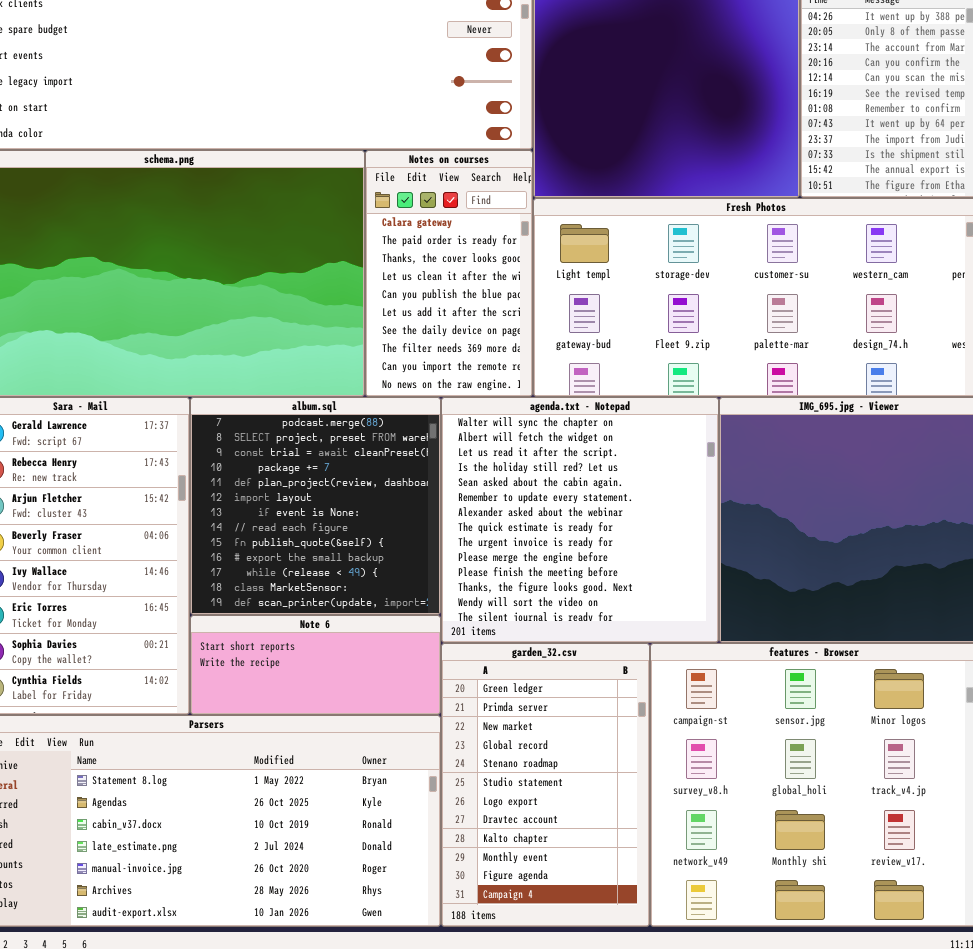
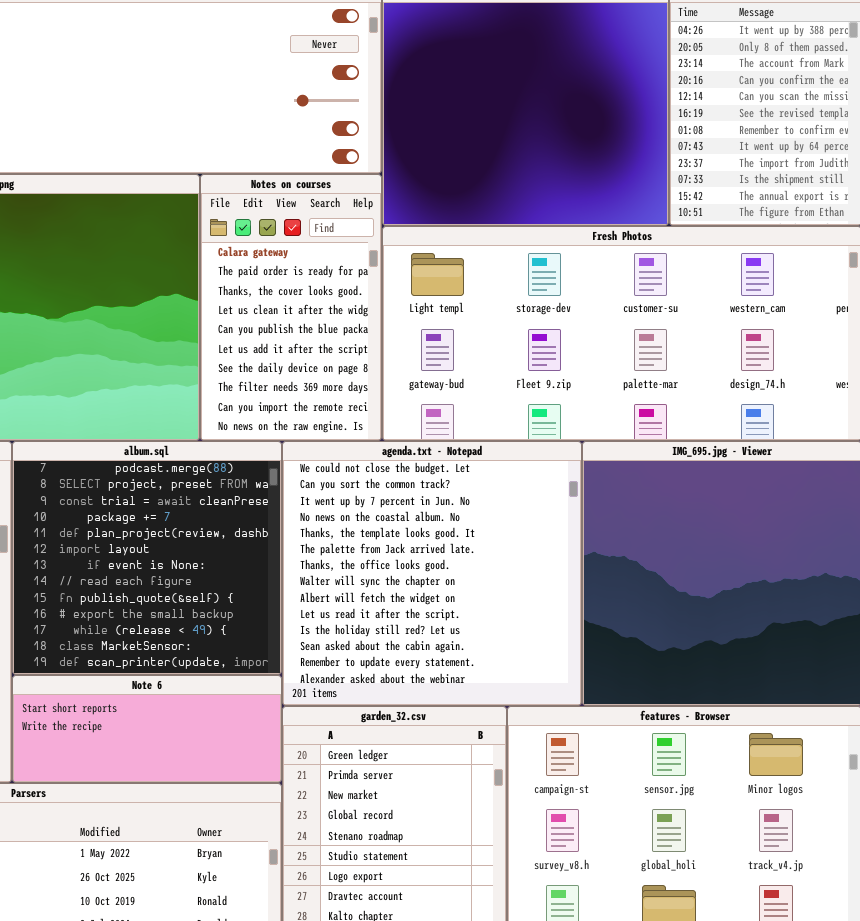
agenda.txt - Notepad: [441,397,719,643] -> [282,441,582,706], scrolled up 7 rows

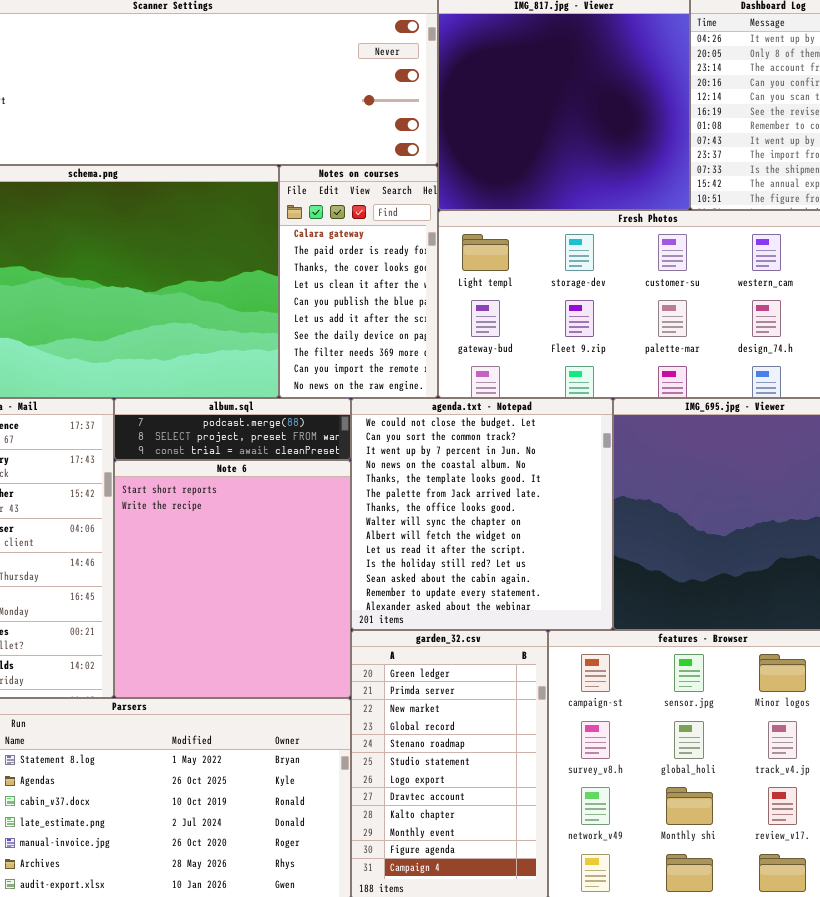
album.sql: [12,441,282,675] -> [114,398,351,460], resized
Note 6: [12,675,282,783] -> [114,460,351,698], resized

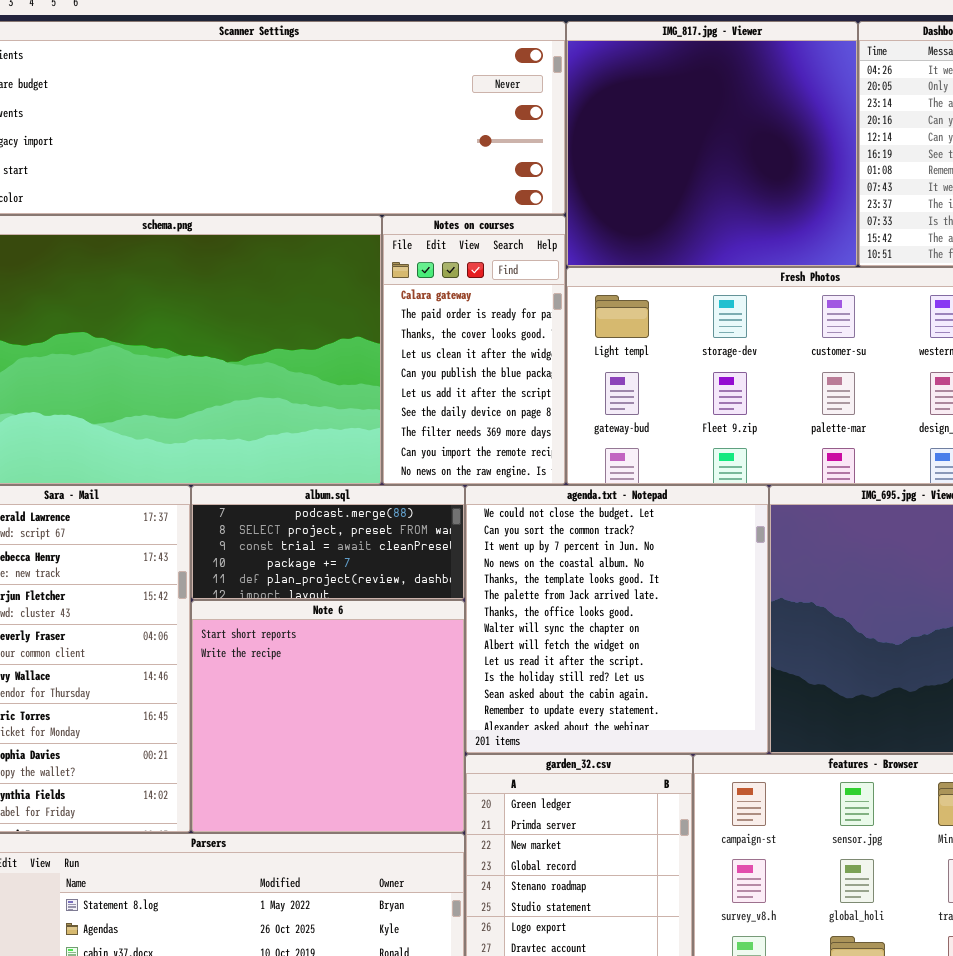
album.sql: [114,398,351,460] -> [191,485,465,600], resized
Note 6: [114,460,351,698] -> [191,600,465,833], resized

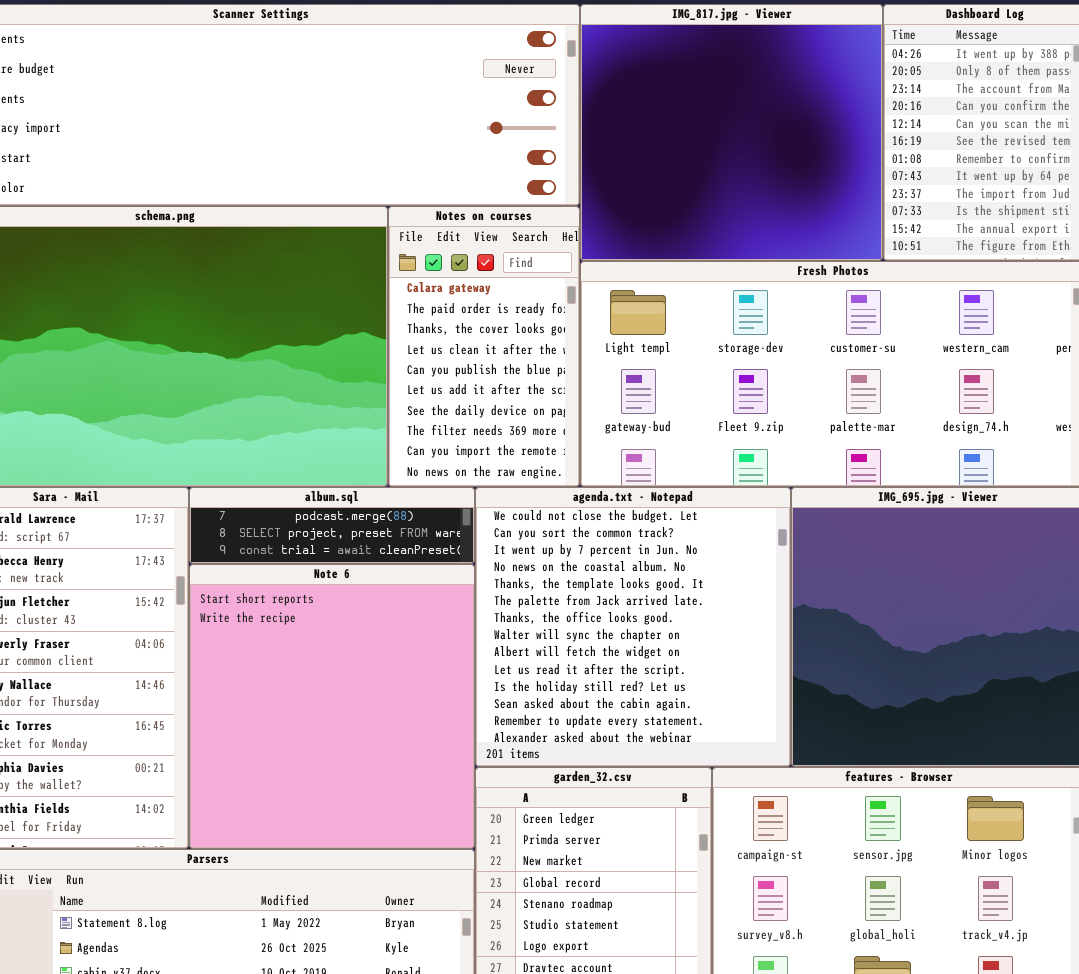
album.sql: [191,485,465,600] -> [189,487,475,564], resized
Note 6: [191,600,465,833] -> [189,564,475,849], resized

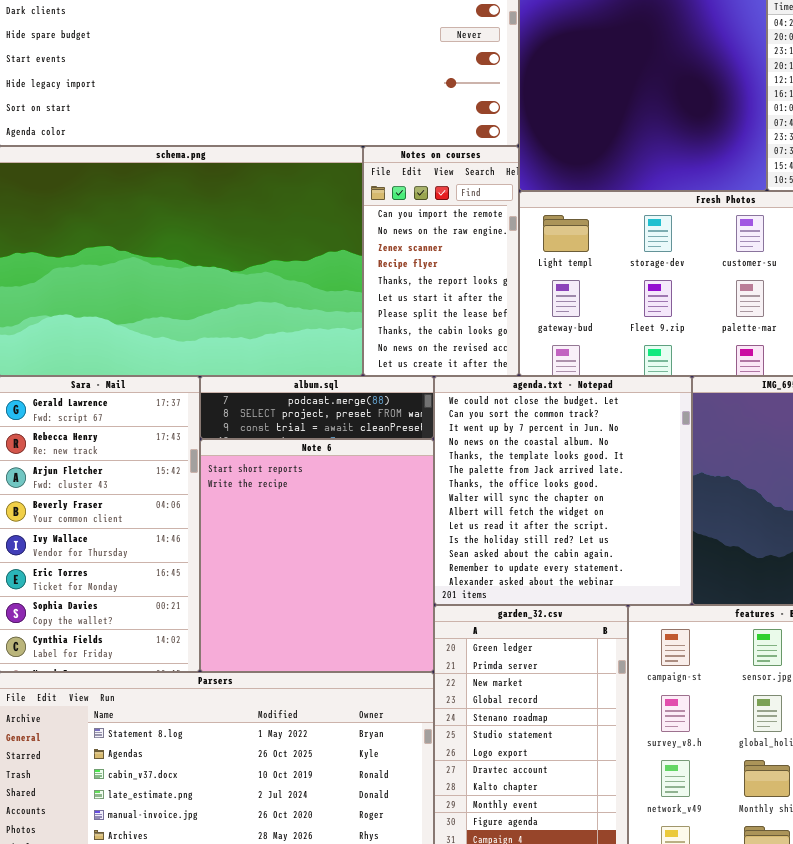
Notes on courses: [388,206,580,487] -> [363,146,519,376], scrolled down 8 rows

